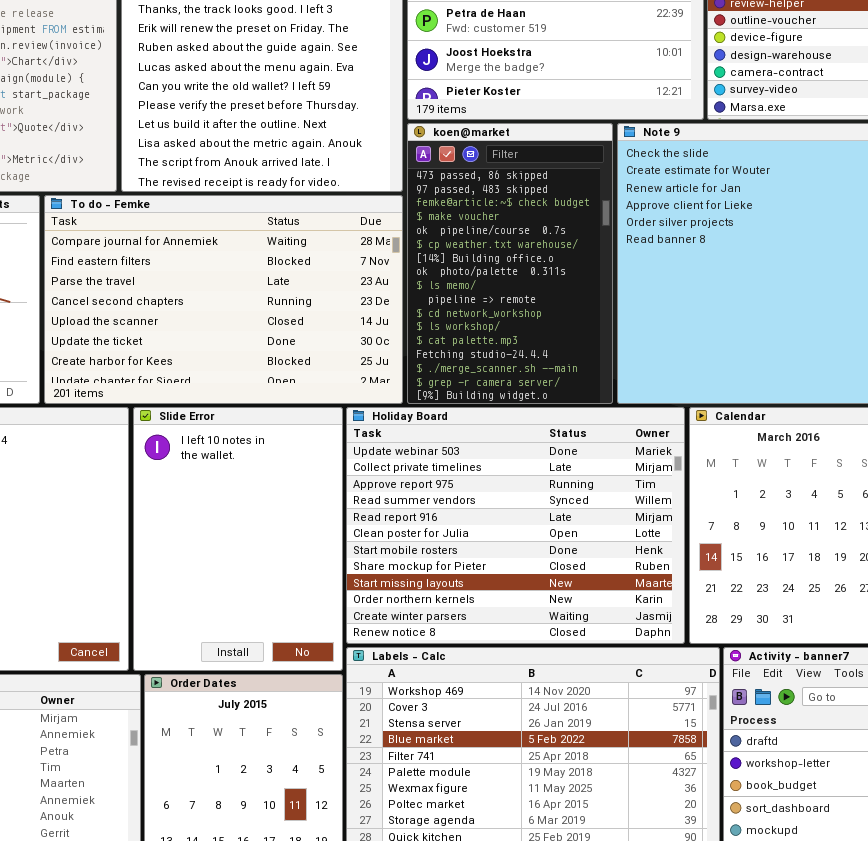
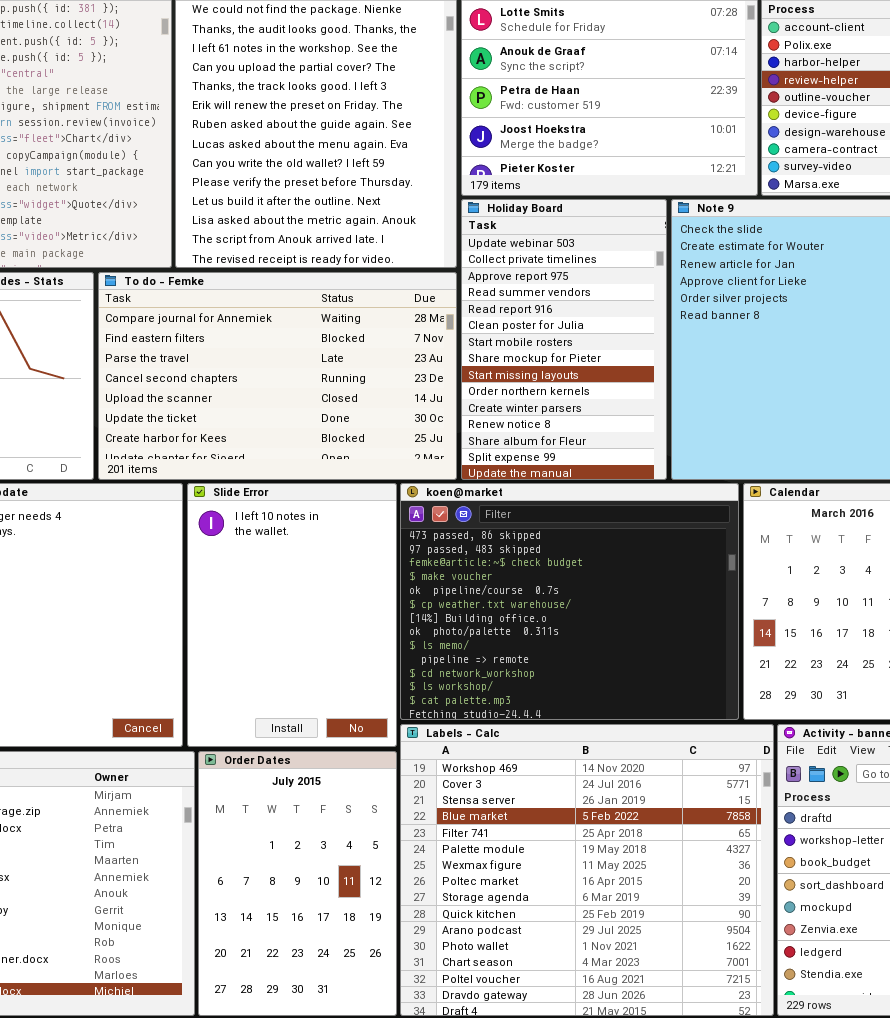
koen@market: [407,123,613,404] -> [400,483,739,720], moved, resized
Holiday Board: [346,407,685,644] -> [461,199,667,480], moved, resized

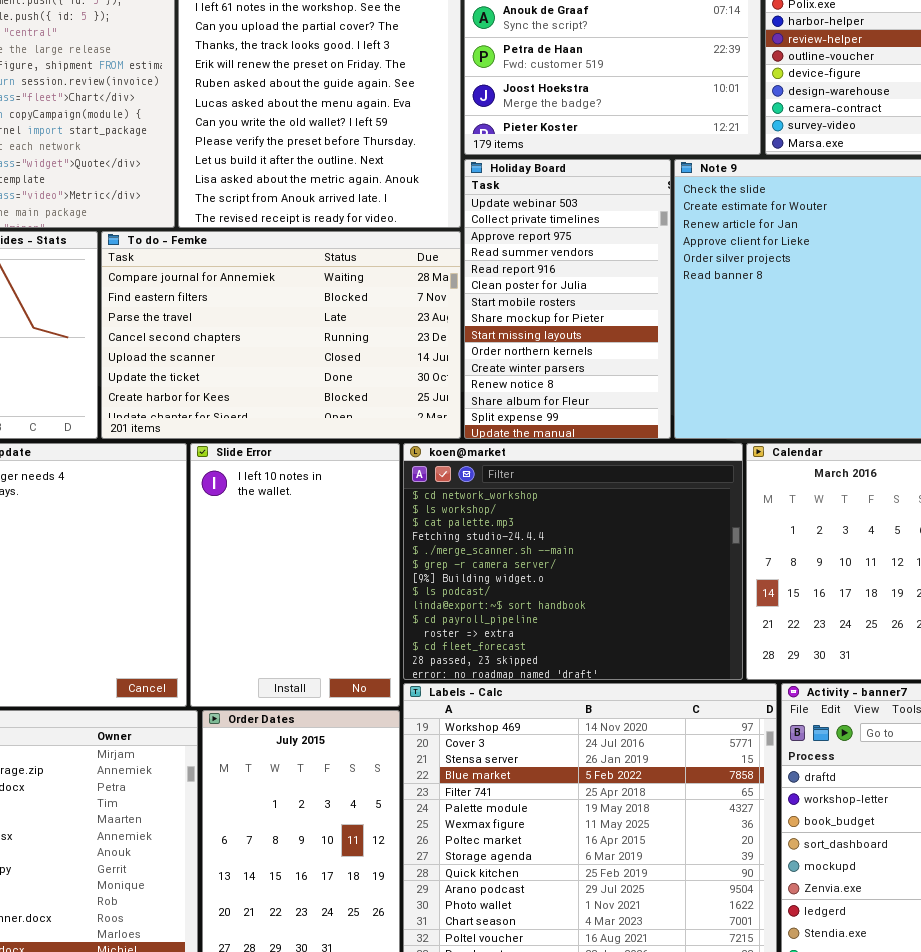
koen@market: [400,483,739,720] -> [403,443,743,680], scrolled down 10 rows

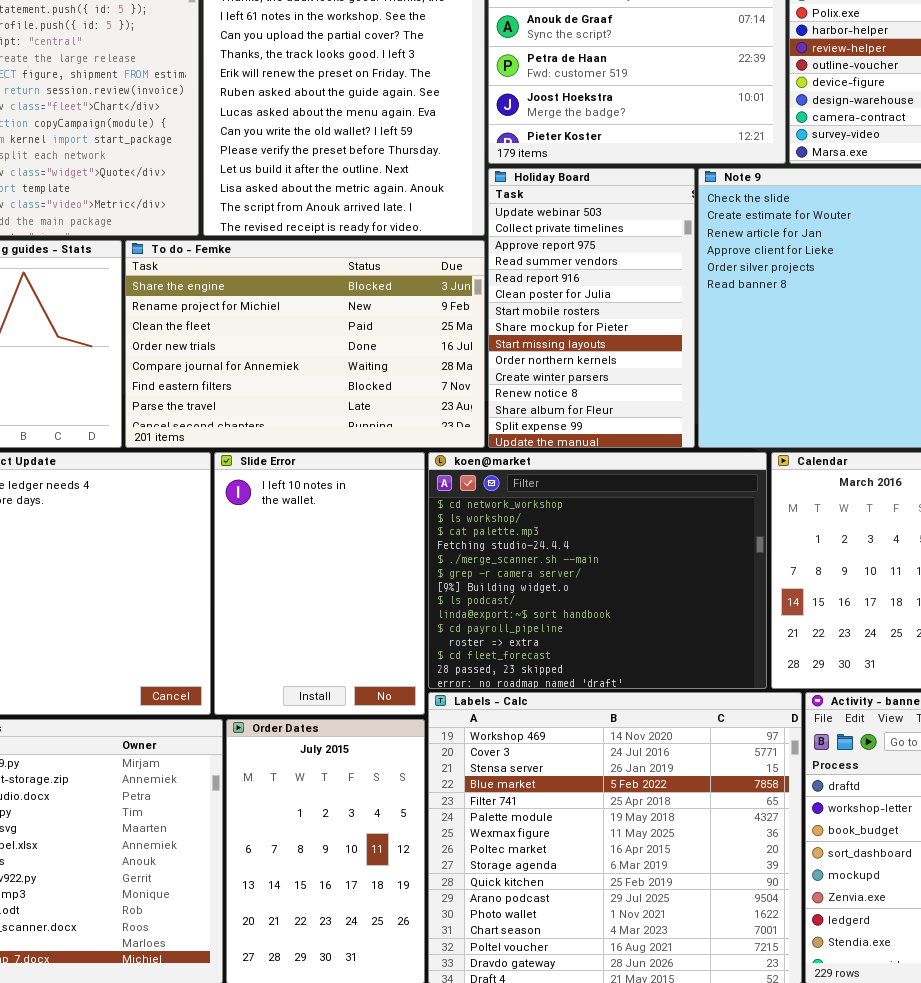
To do - Femke: [101,231,461,439] -> [125,240,485,448], scrolled up 4 rows

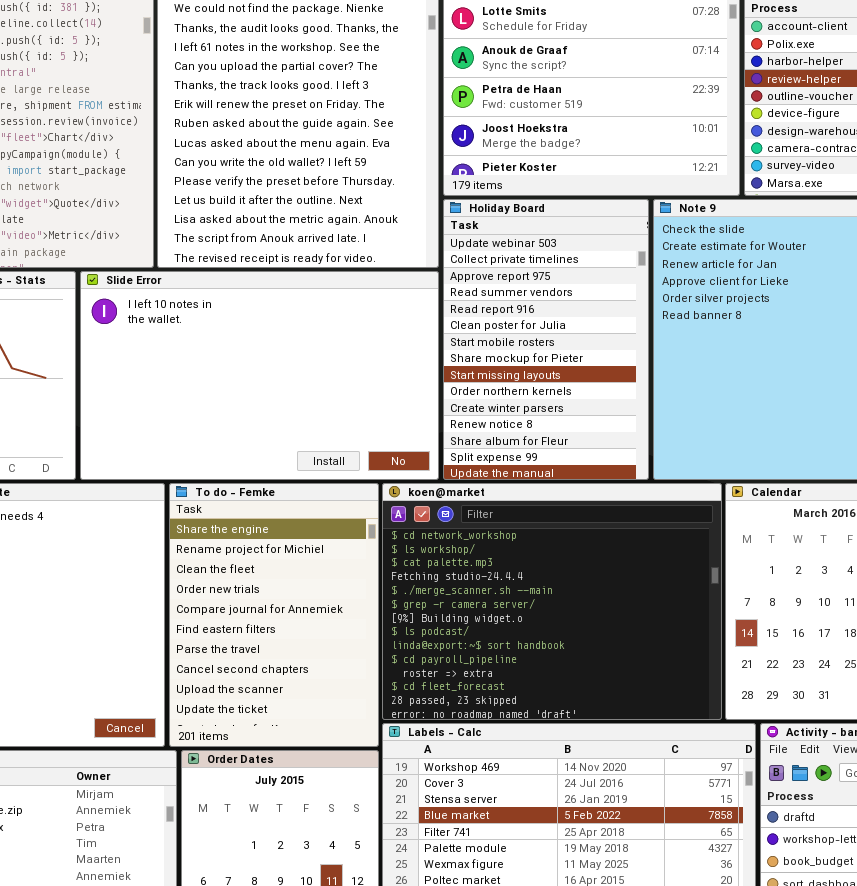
To do - Femke: [125,240,485,448] -> [169,483,379,747], moved, resized
Slide Error: [214,452,425,715] -> [80,271,439,480], moved, resized

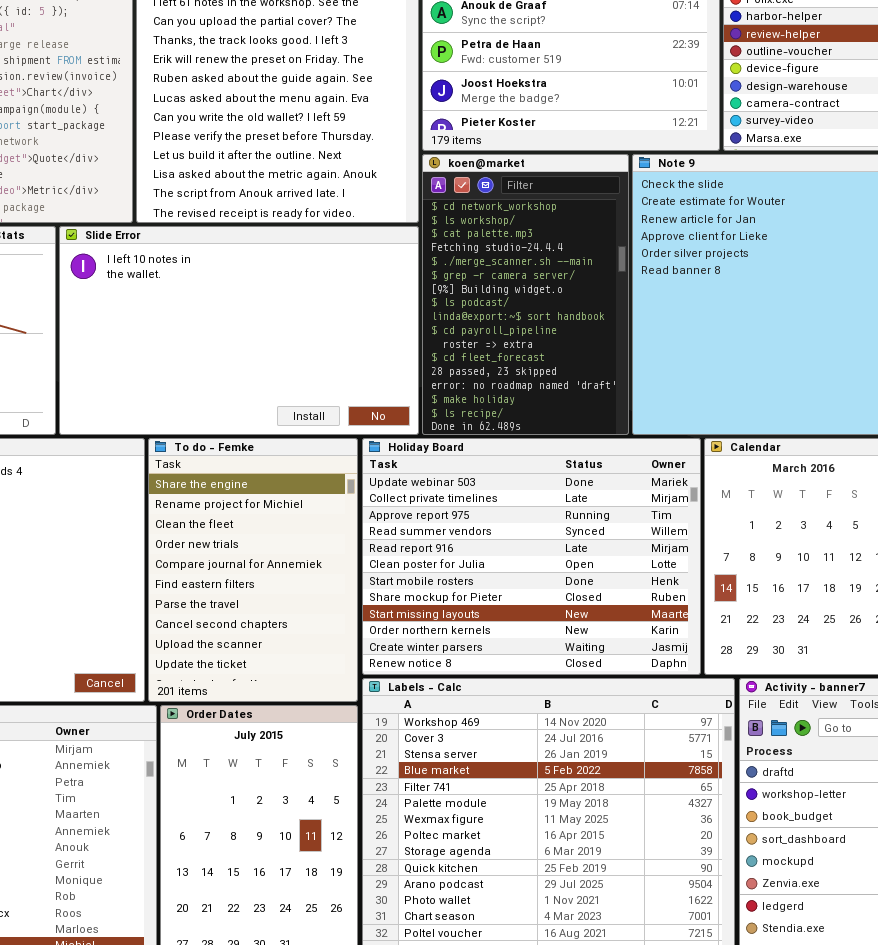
Holiday Board: [443,199,649,480] -> [362,438,701,675], moved, resized
koen@market: [382,483,722,720] -> [422,154,629,435], moved, resized

